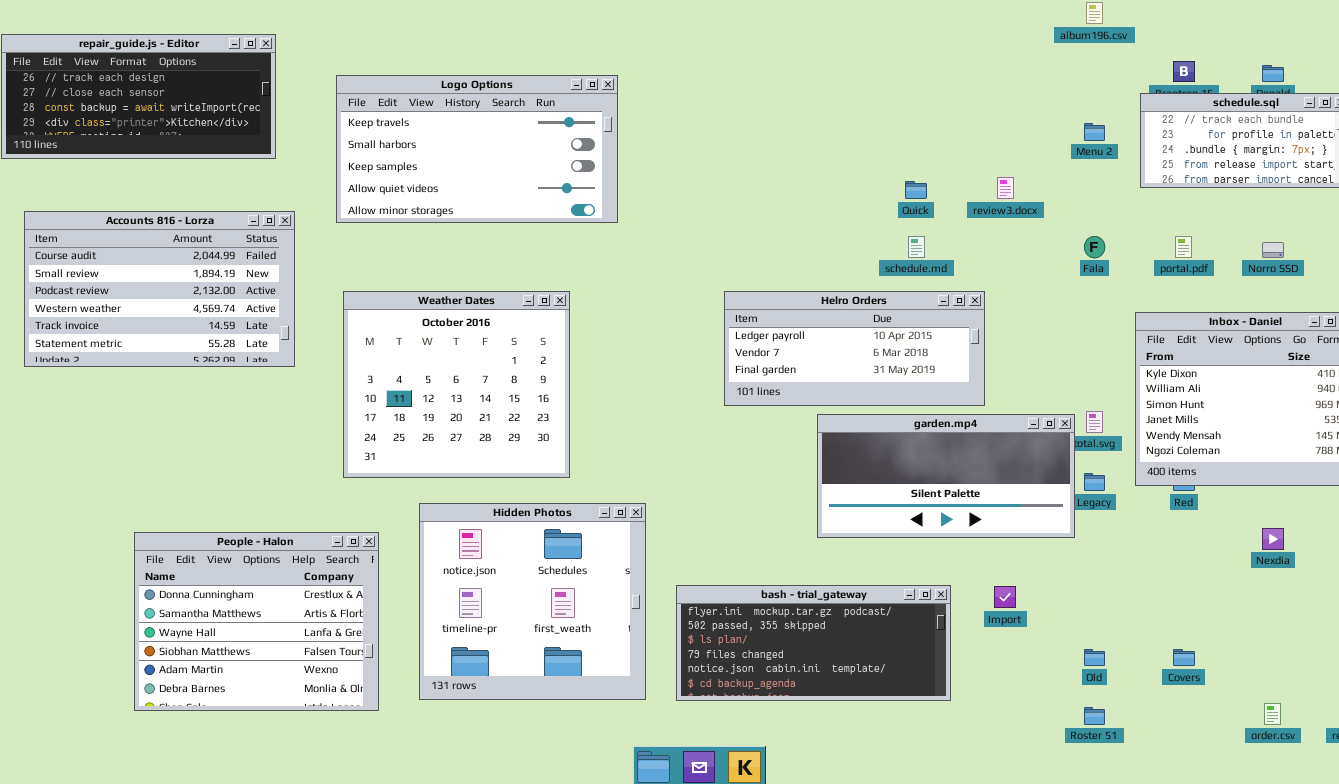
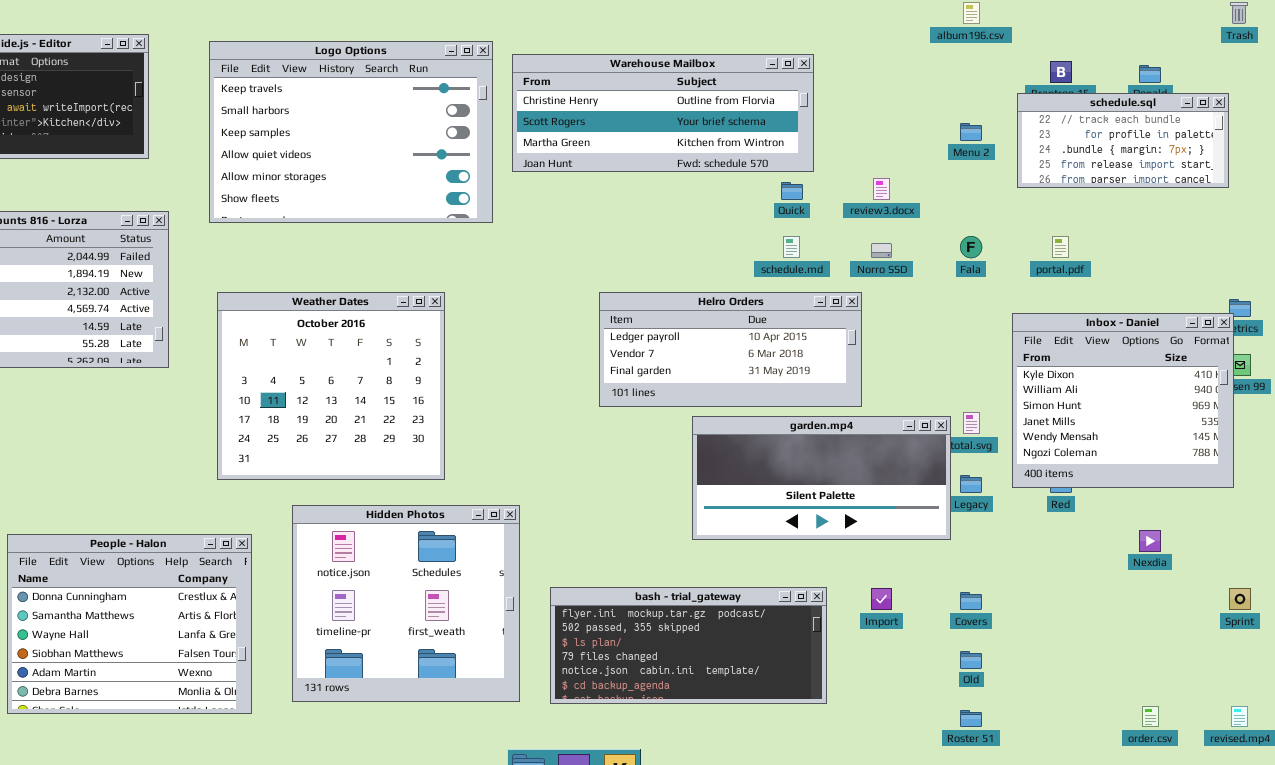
Warehouse Mailbox: none -> [512,54,814,172], opened
Logo Options: [336,75,618,223] -> [209,41,493,223], resized
Norro SSD: [1262,242,1284,258] -> [871,243,892,258], moved
Covers: [1173,649,1195,666] -> [960,592,982,610], moved

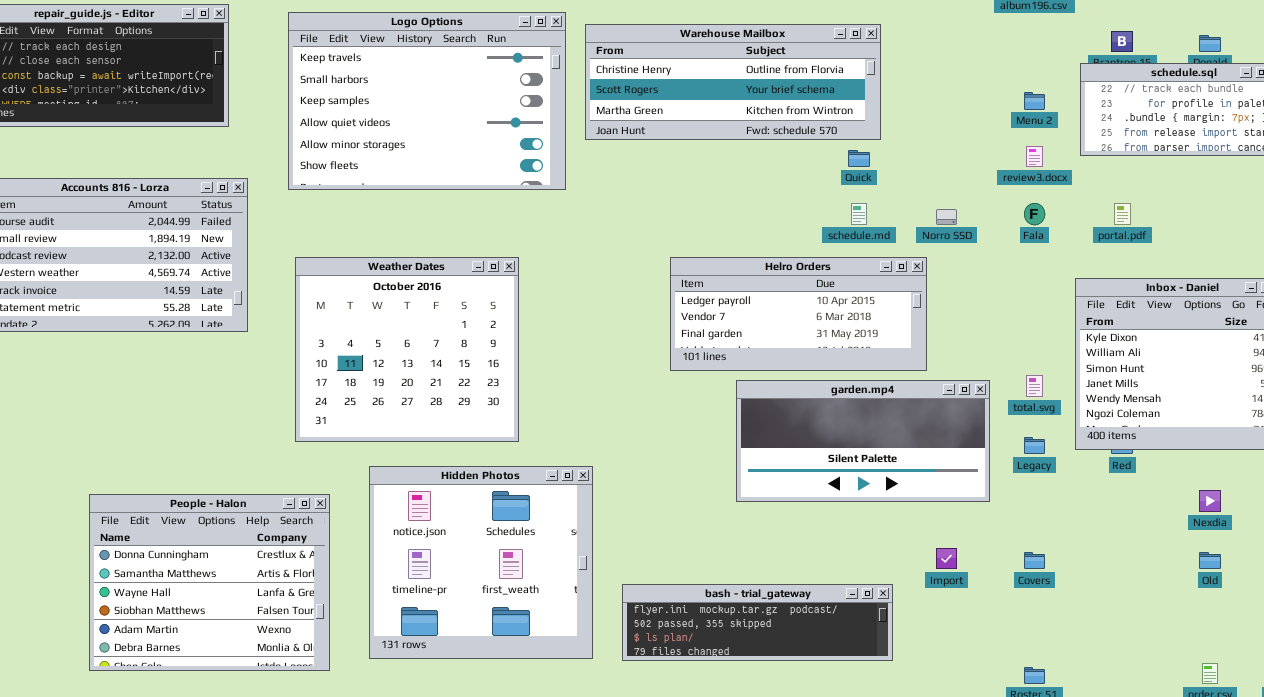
review3.docx: [873,178,890,200] -> [1026,146,1043,167], moved
garden.mp4: [692,416,951,540] -> [736,380,990,502], moved
bash - trial_gateway: [550,587,827,704] -> [622,584,893,661], resized
Old: [960,651,982,669] -> [1199,552,1221,569], moved

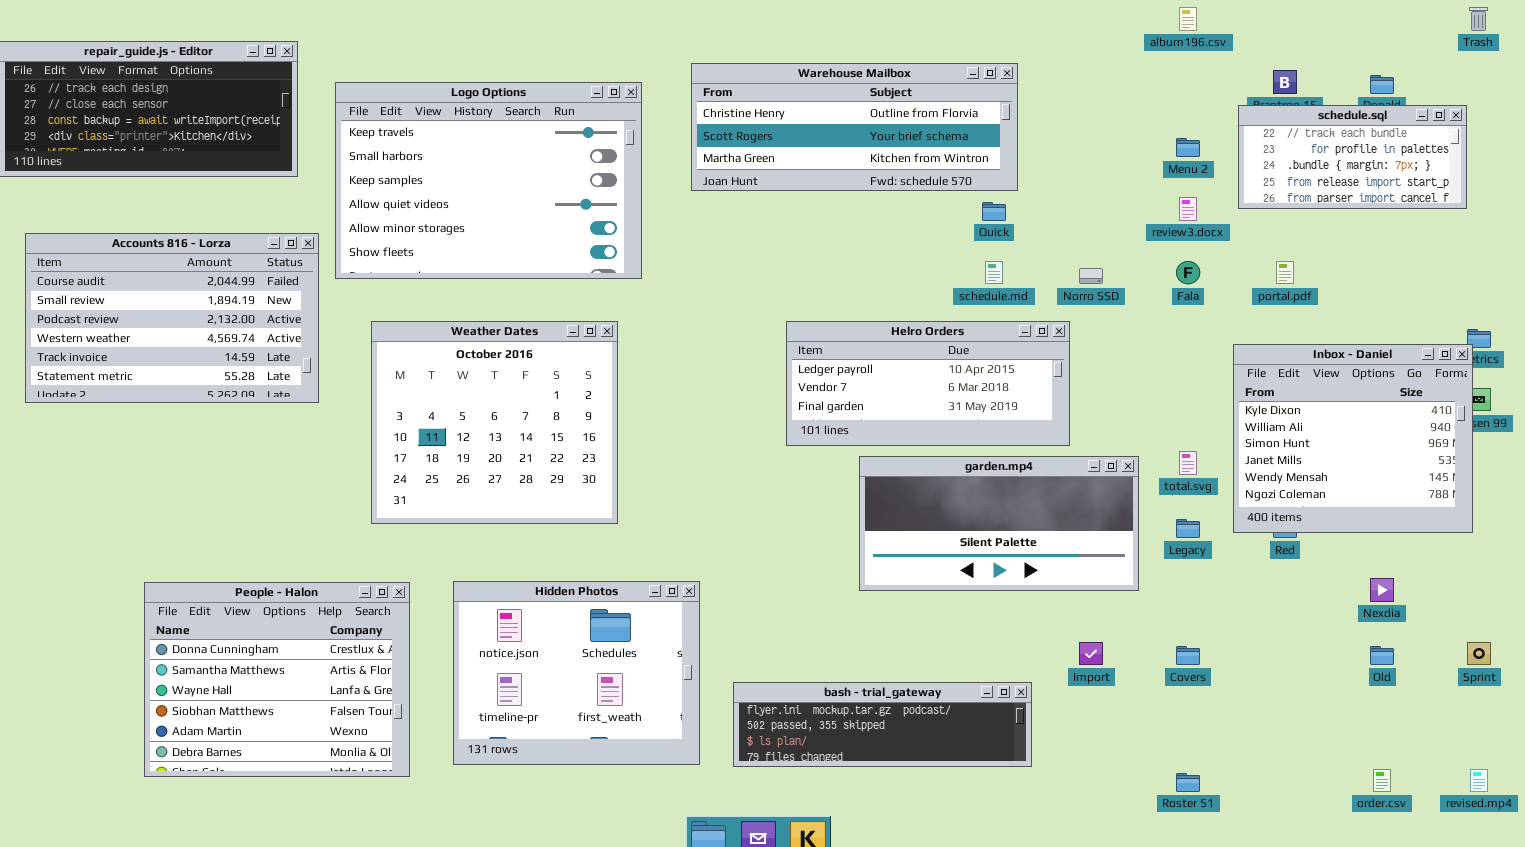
Logo Options: [288,12,566,190] -> [335,82,642,279], moved
Hidden Photos: [369,466,593,659] -> [453,581,700,765], resized

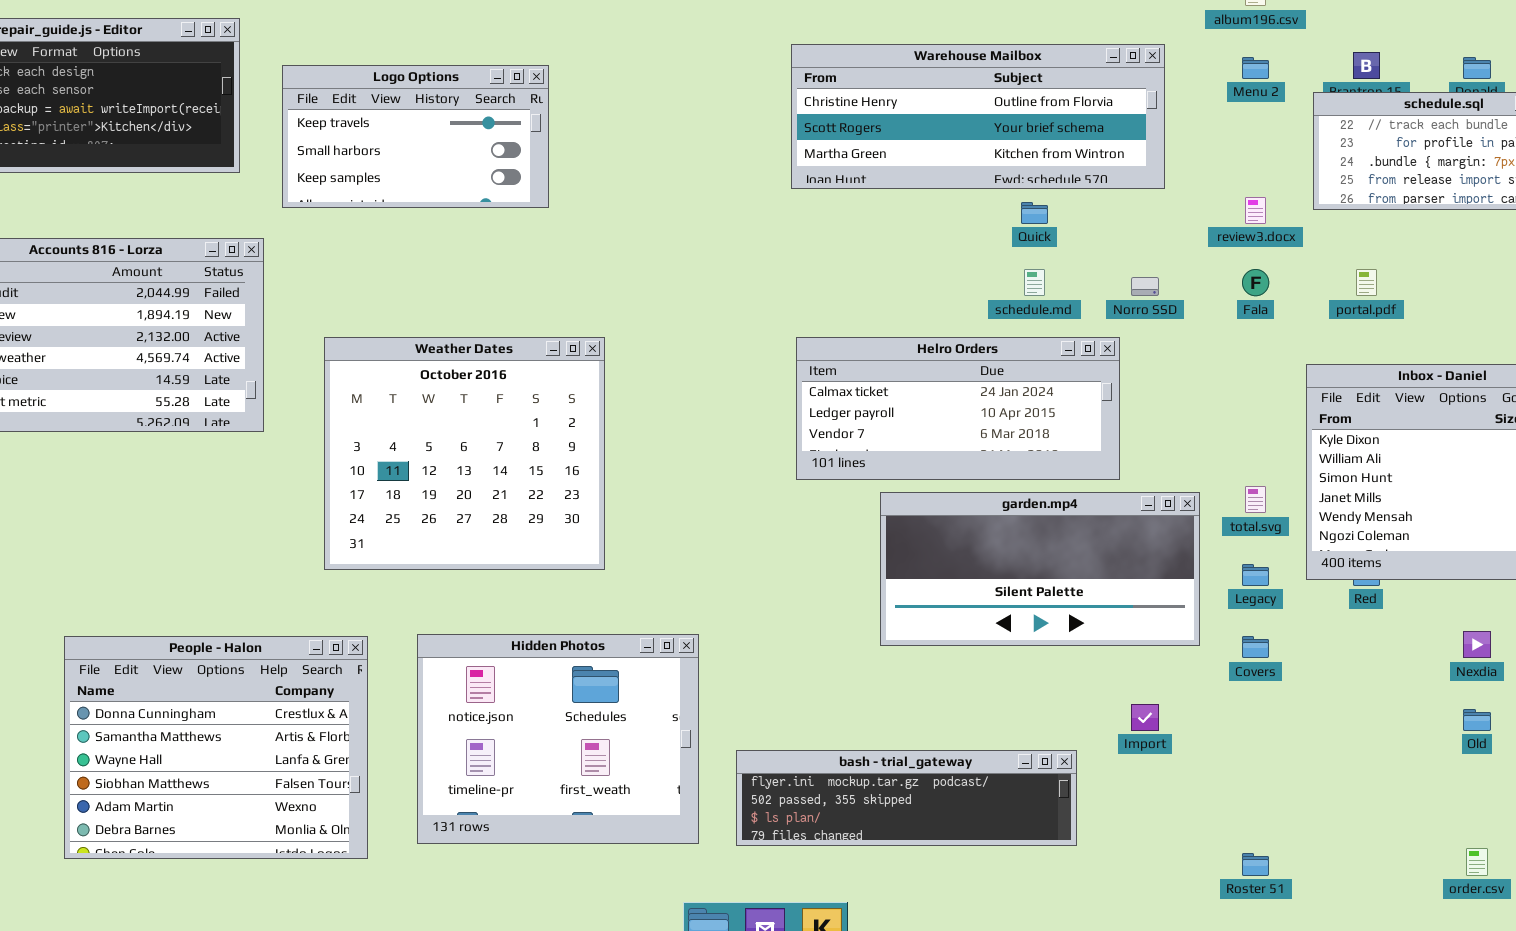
Warehouse Mailbox: [691,63,1018,191] -> [791,44,1165,189], moved
Logo Options: [335,82,642,279] -> [282,65,549,208], resized
Menu 2: [1176,138,1200,157] -> [1242,57,1269,79], moved
Helro Orders: [786,321,1070,446] -> [796,337,1120,480], scrolled up 1 row
Covers: [1176,646,1200,665] -> [1242,636,1269,658], moved

